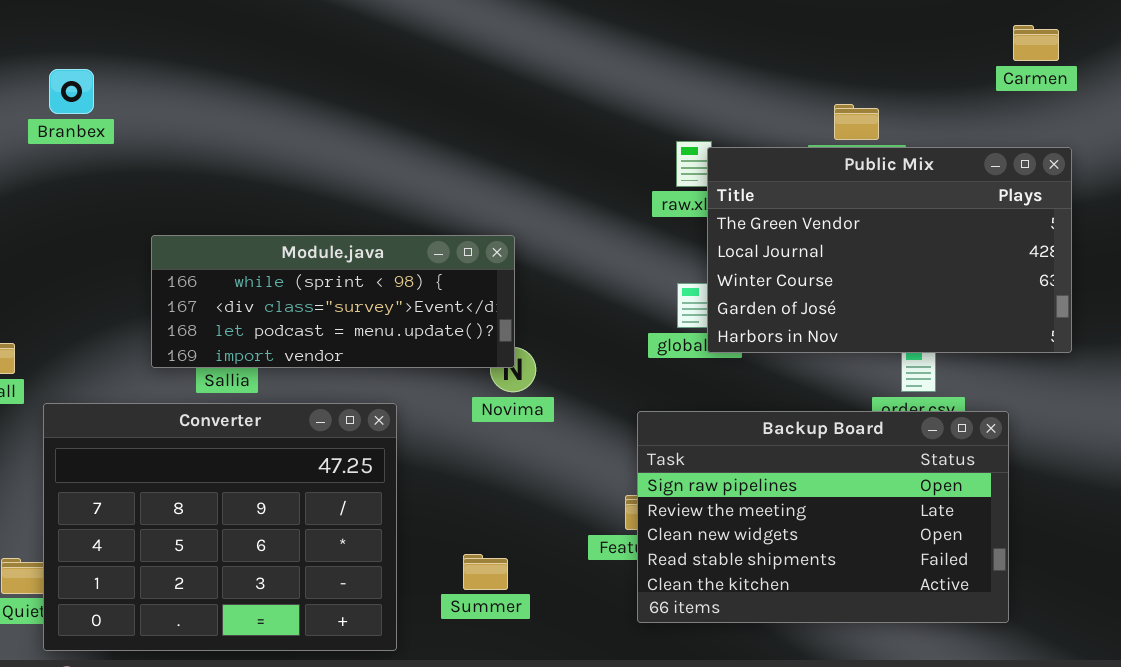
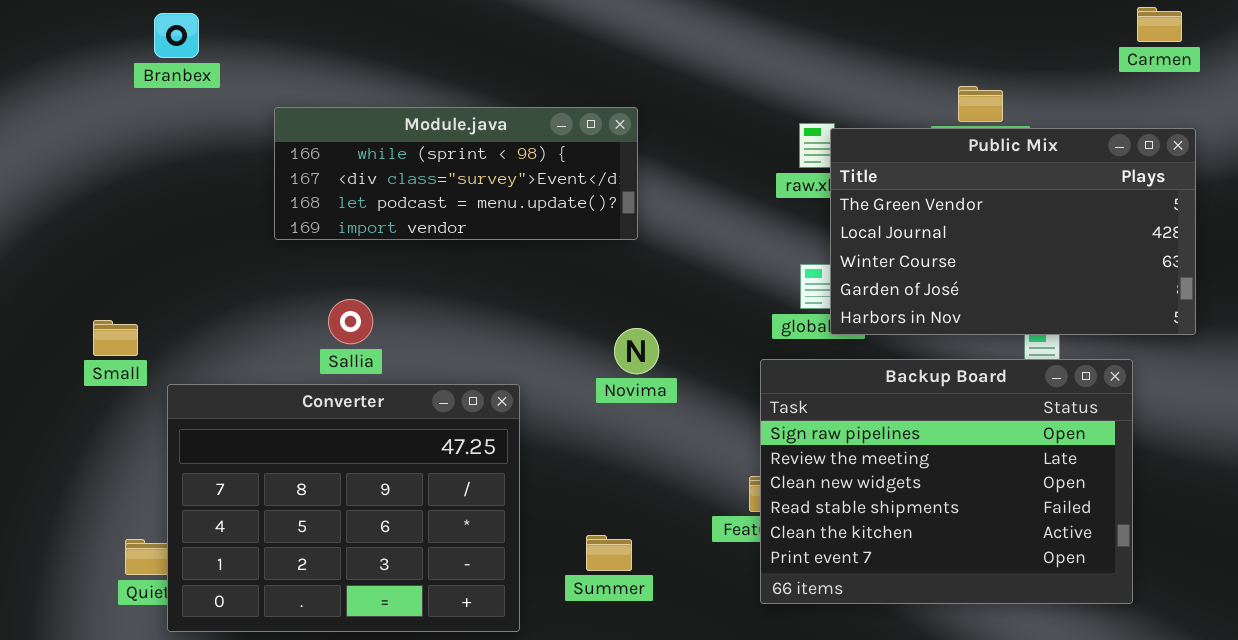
Branbex: [49,69,94,114] -> [154,13,199,58], moved
Module.java: [151,235,515,368] -> [274,107,638,240], moved
Backup Board: [637,411,1009,623] -> [760,359,1133,604], resized

